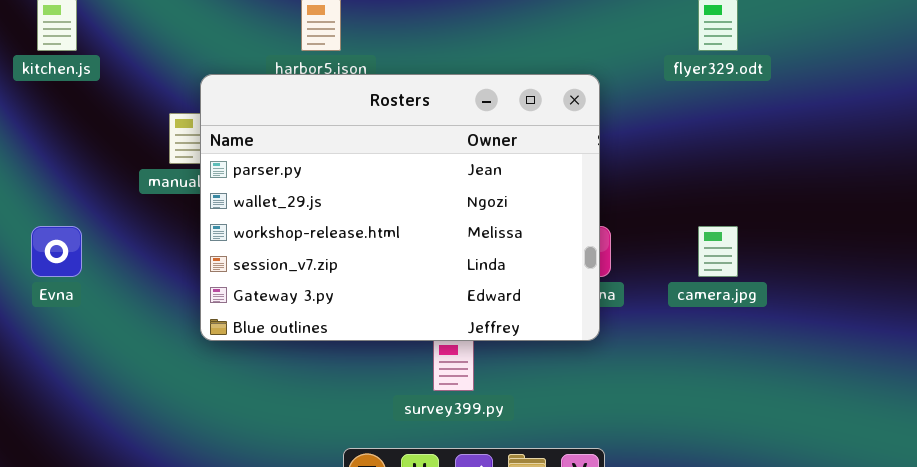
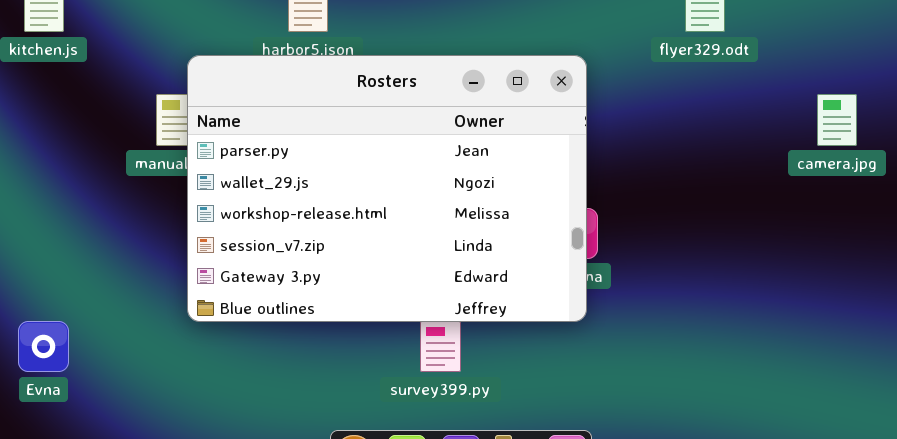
Evna: [31,226,82,277] -> [18,321,69,372], moved
camera.jpg: [698,226,738,277] -> [817,94,857,146], moved

